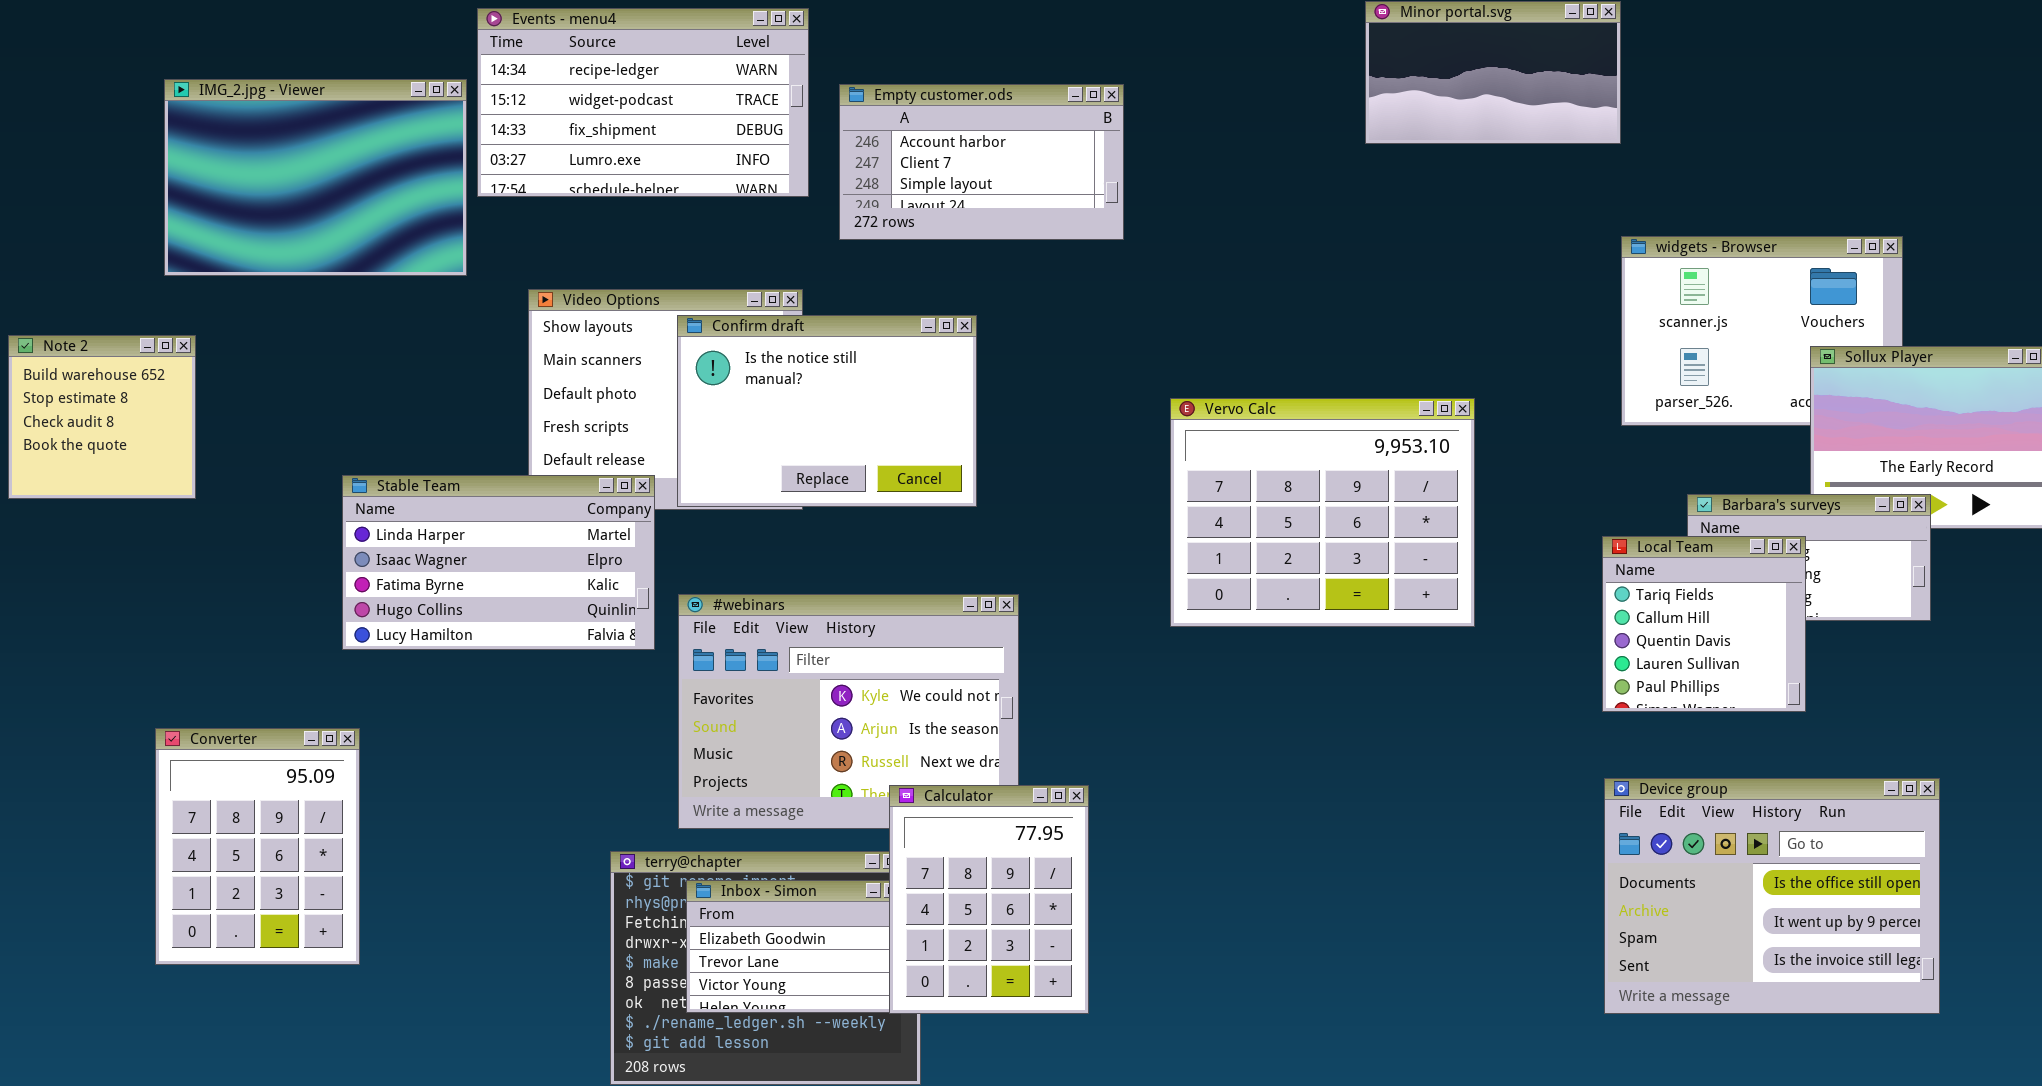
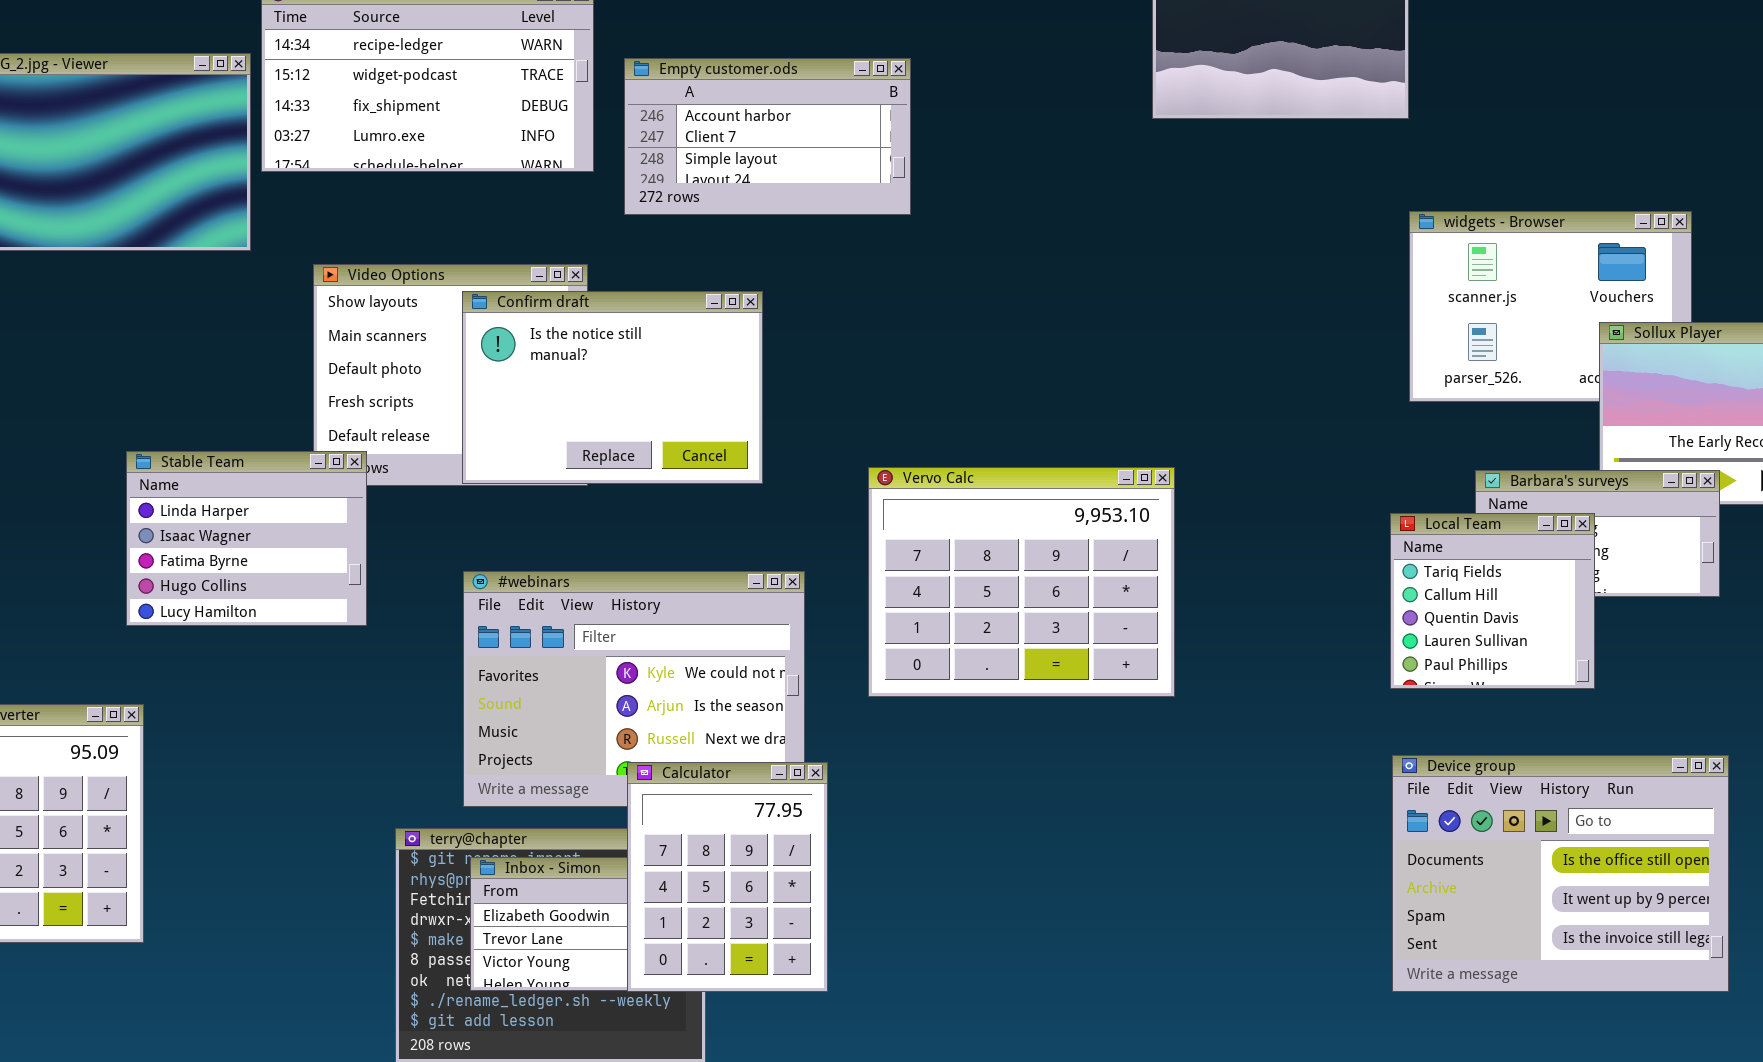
Vervo Calc: [1170,398,1475,627] -> [868,467,1175,697], moved
Stable Team: [342,475,655,650] -> [126,451,367,626], resized
Calculator: [889,785,1089,1014] -> [627,762,828,992], moved

